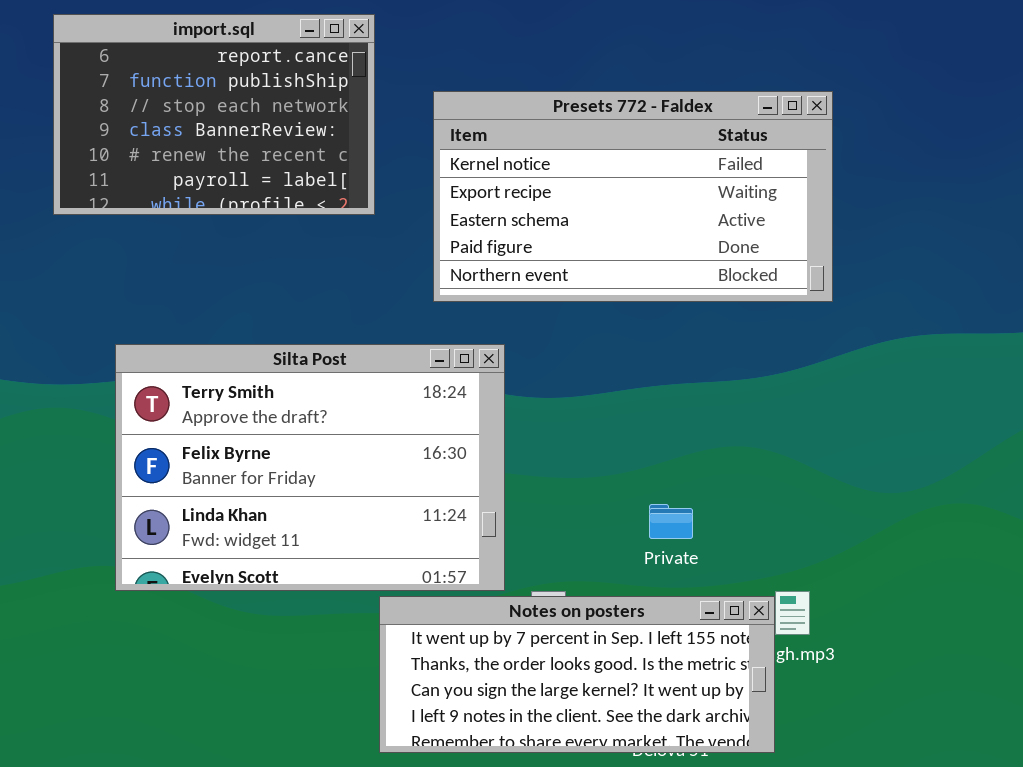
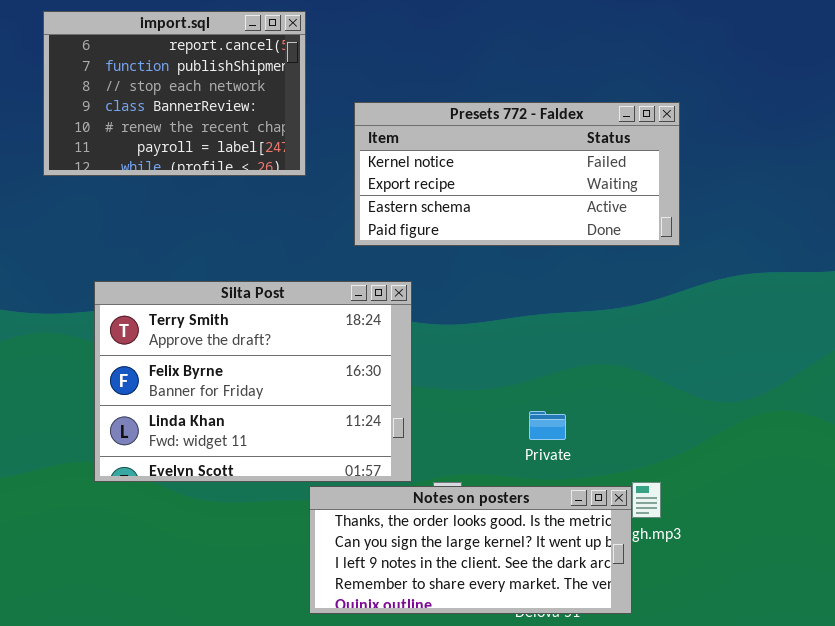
Presets 772 - Faldex: [433,91,833,302] -> [354,102,680,246], resized
Notes on posters: [379,596,775,753] -> [309,486,632,614], scrolled down 1 row

